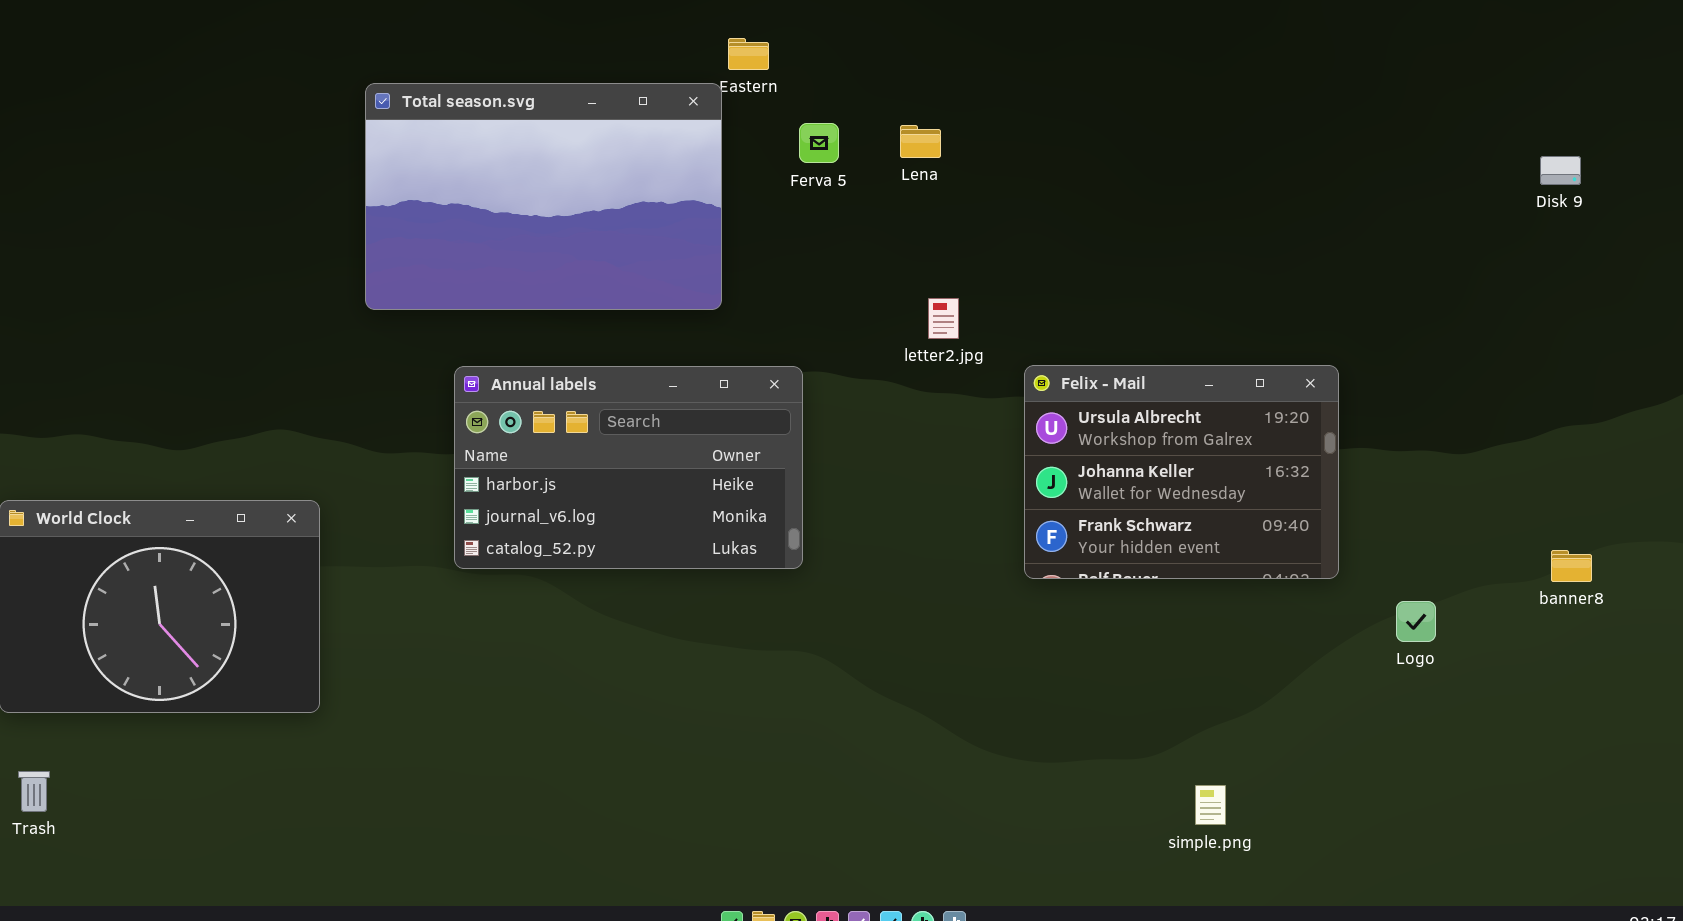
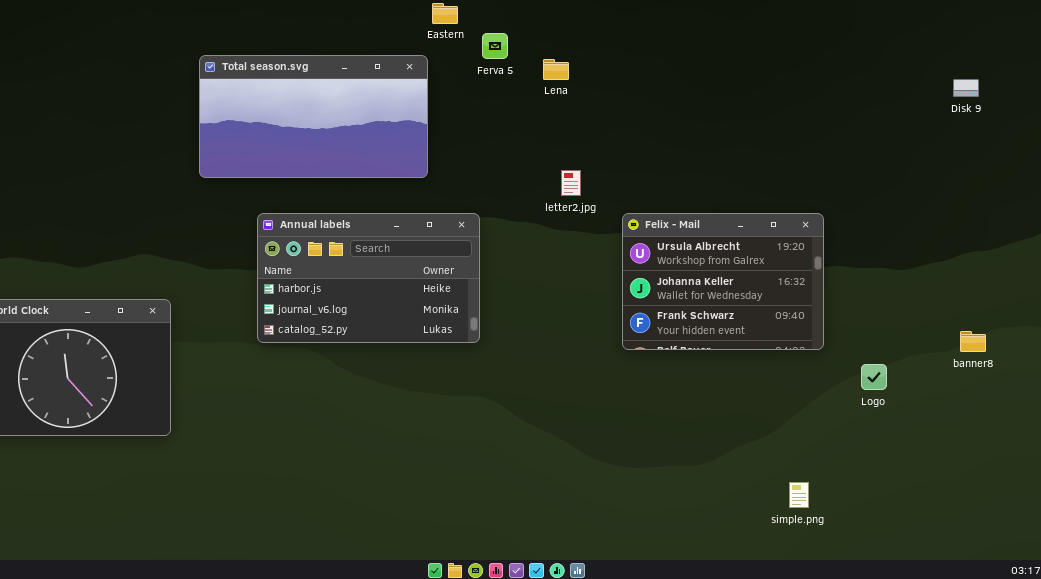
Total season.svg: [365,83,722,310] -> [199,55,428,178], resized
Ferva 5: [799,123,839,163] -> [482,33,508,59], moved
simple.png: [1195,785,1226,825] -> [789,482,809,508], moved

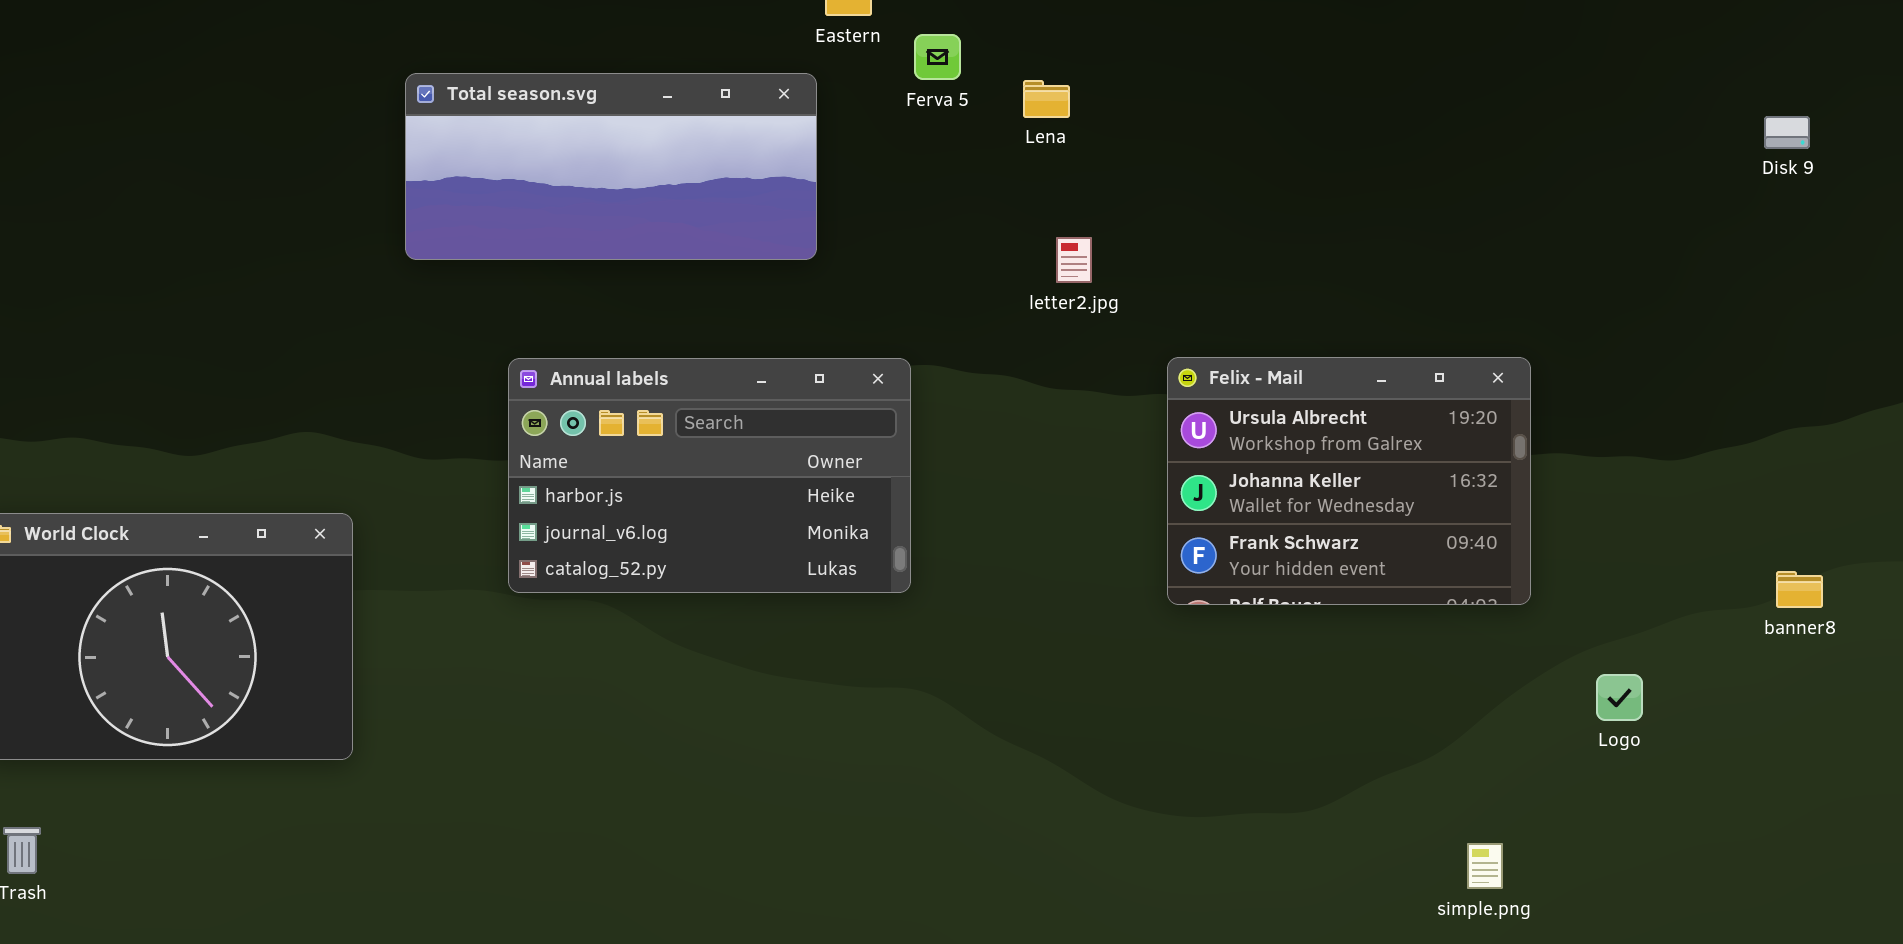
Total season.svg: [199,55,428,178] -> [405,73,817,260], resized
letter2.jpg: [561,170,581,196] -> [1056,237,1092,283], moved
Logo: [861,364,887,390] -> [1596,674,1643,721], moved

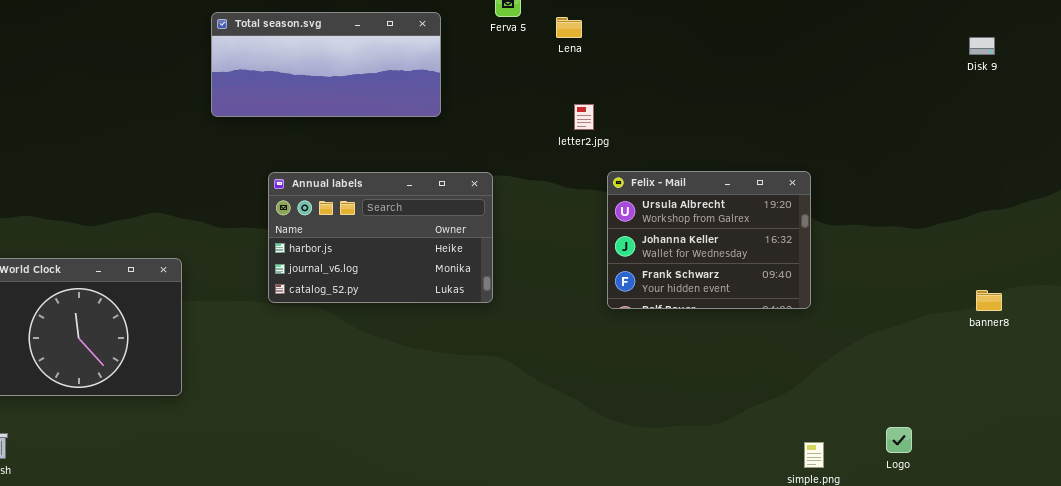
Felix - Mail: [1167,357,1531,605] -> [607,171,811,309], moved
Logo: [1596,674,1643,721] -> [886,427,912,453], moved

